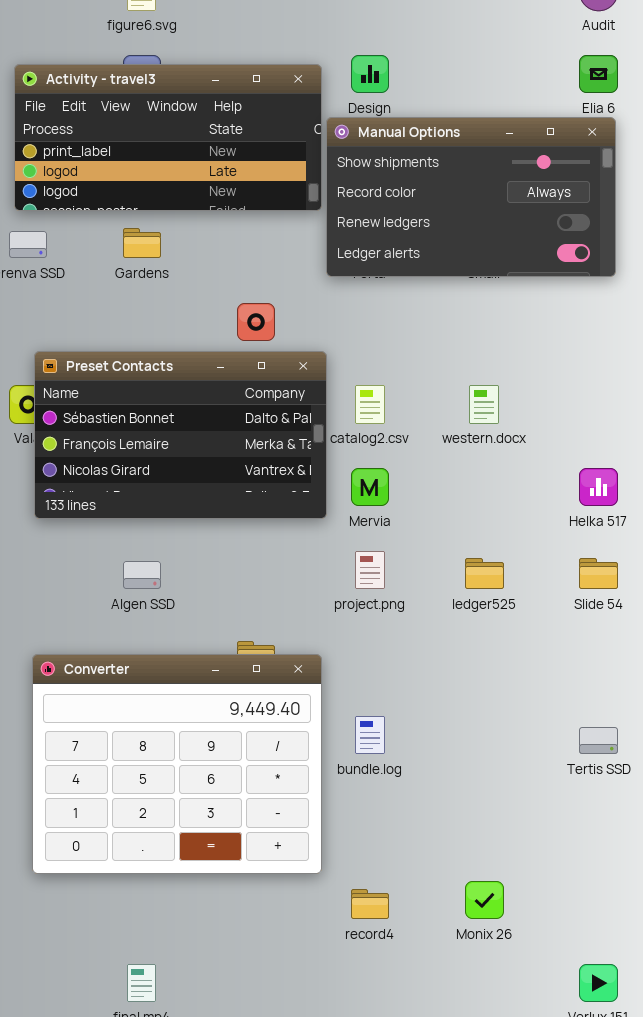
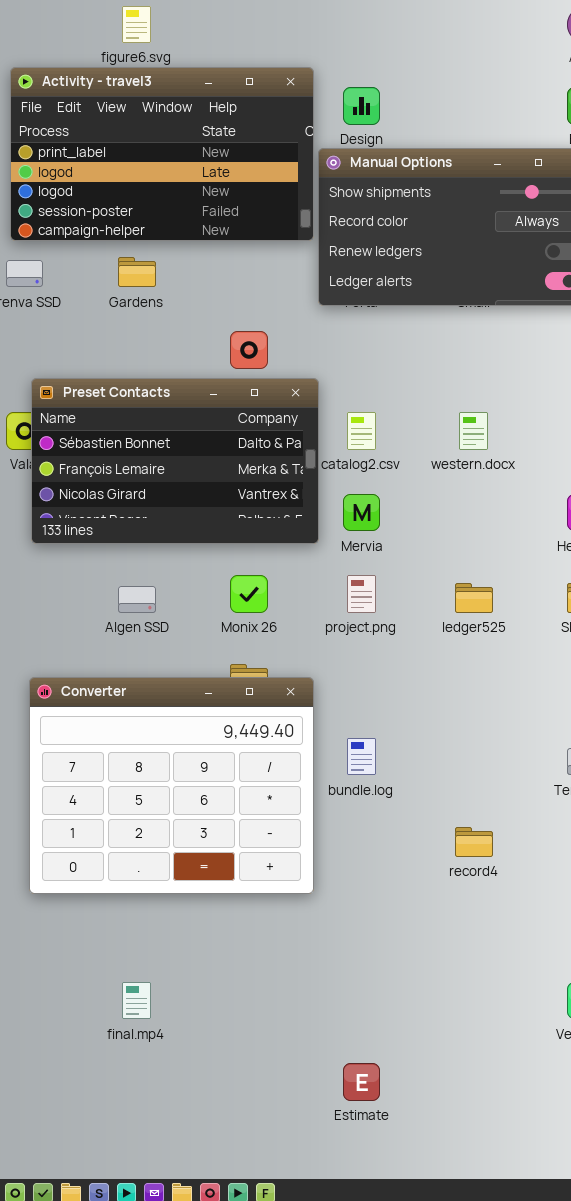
Activity - travel3: [14,64,322,211] -> [10,67,314,241], resized
Monix 26: [465,881,504,919] -> [230,575,268,613], moved
record4: [351,889,389,919] -> [455,827,493,857], moved

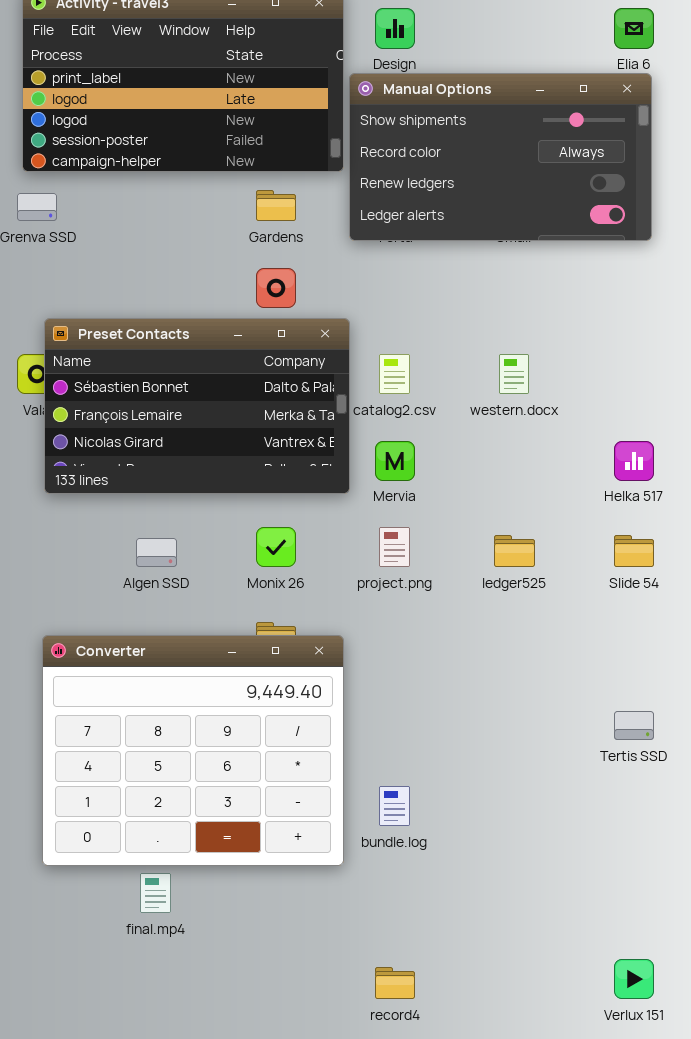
Gardens: [118,257,156,287] -> [256,190,296,221], moved
bundle.log: [347,738,376,775] -> [379,786,410,826], moved
record4: [455,827,493,857] -> [375,967,415,999], moved
final.mp4: [122,982,151,1019] -> [140,873,171,913], moved

